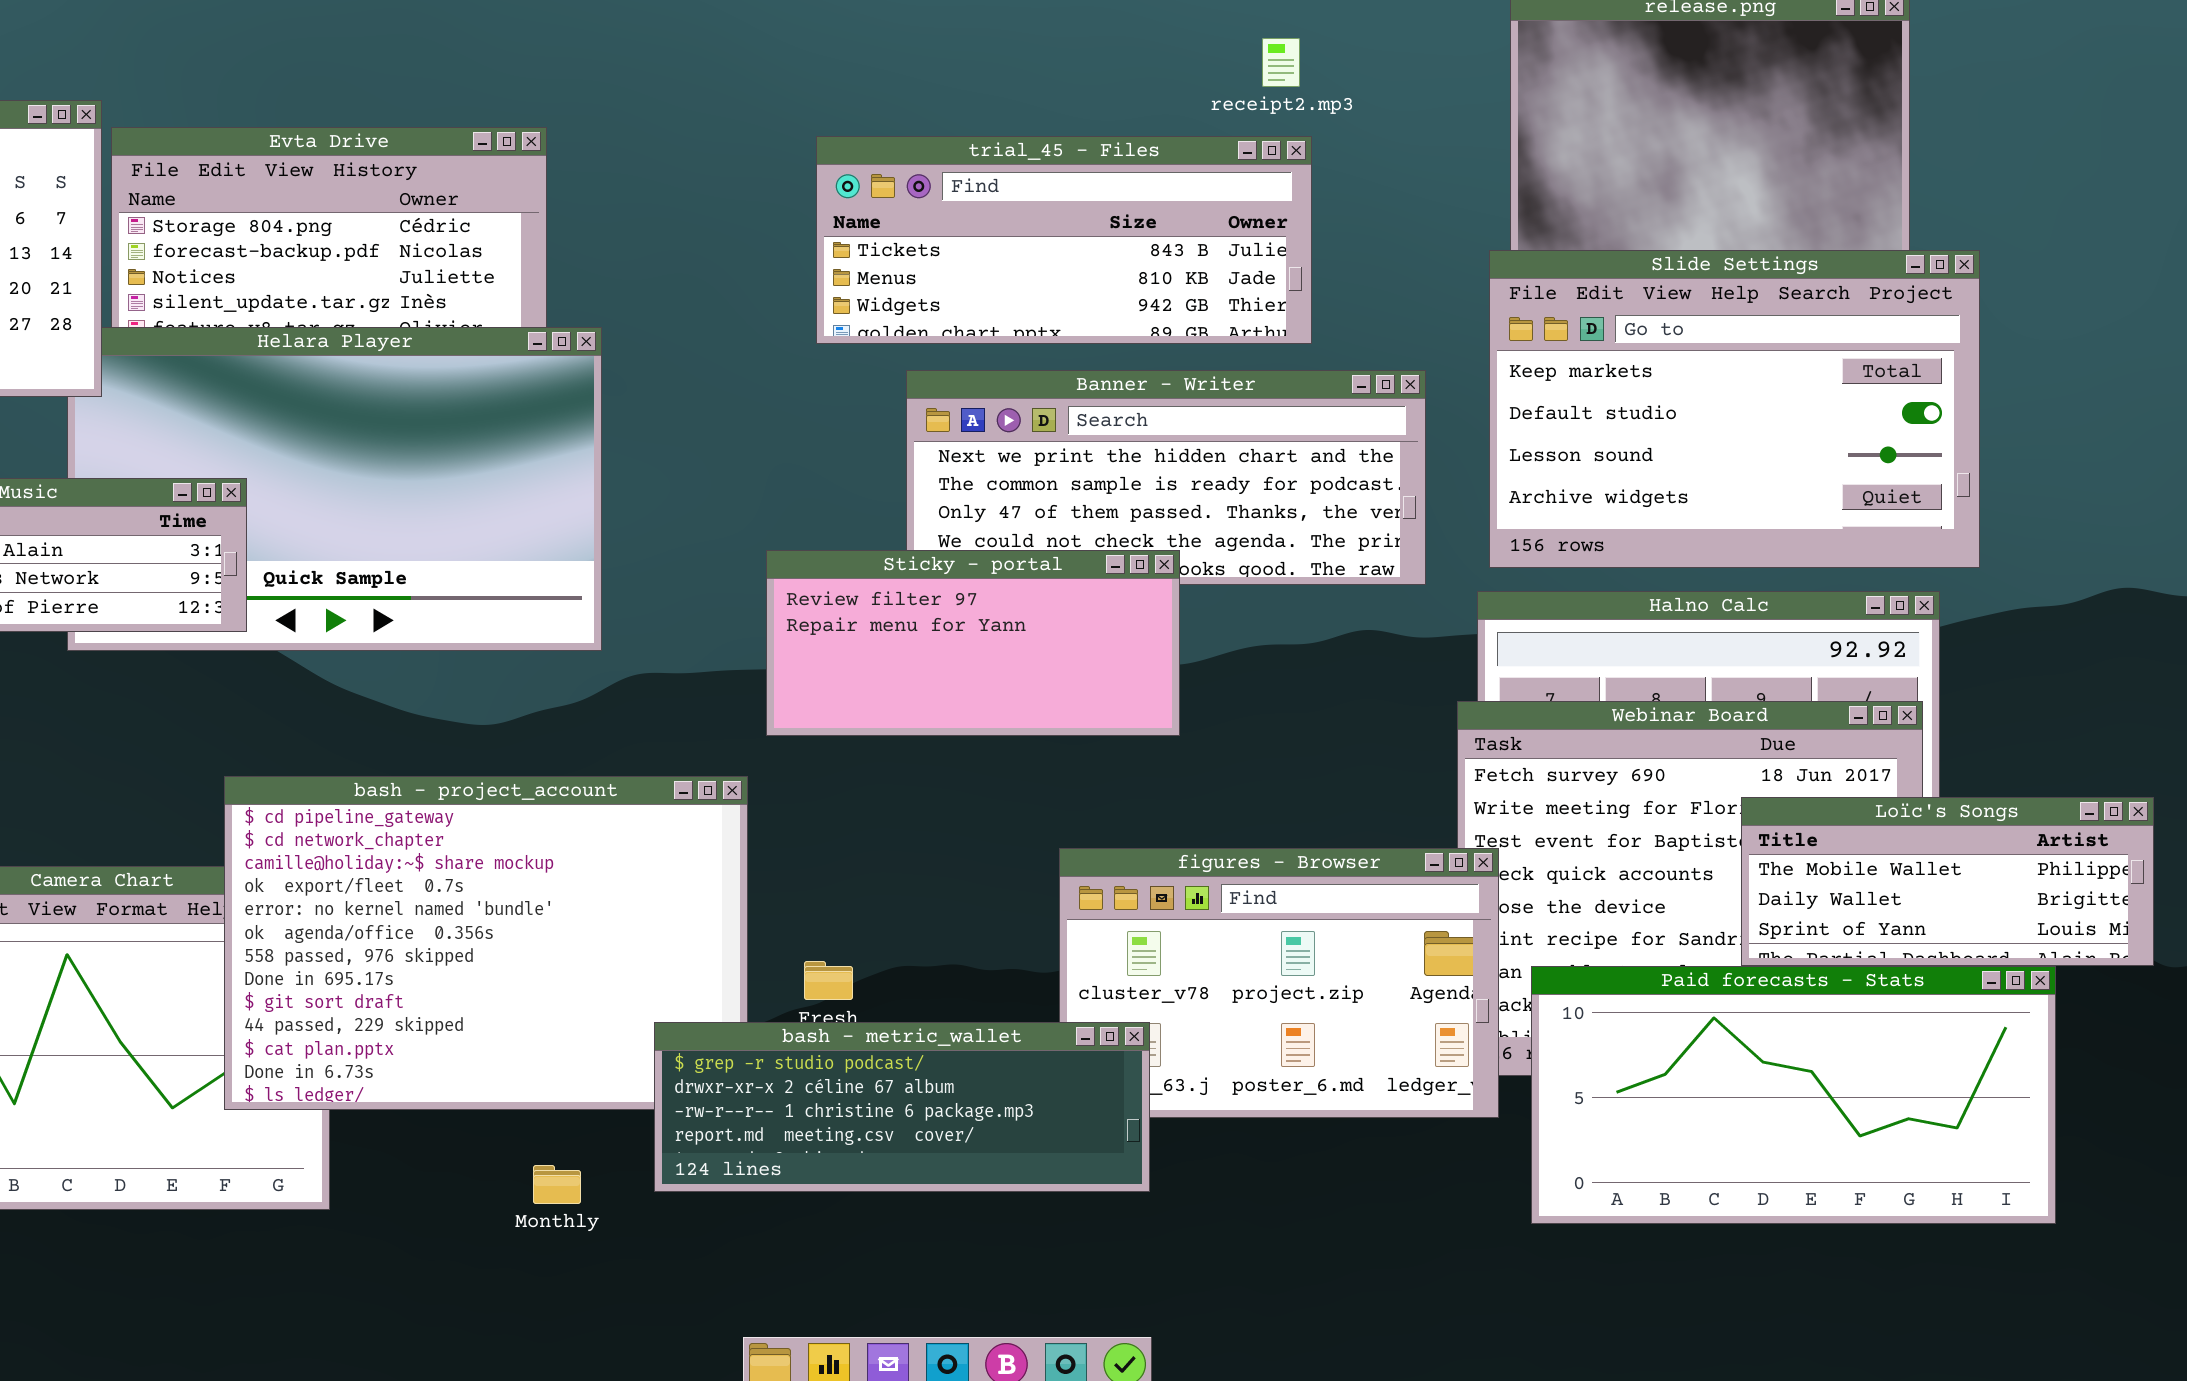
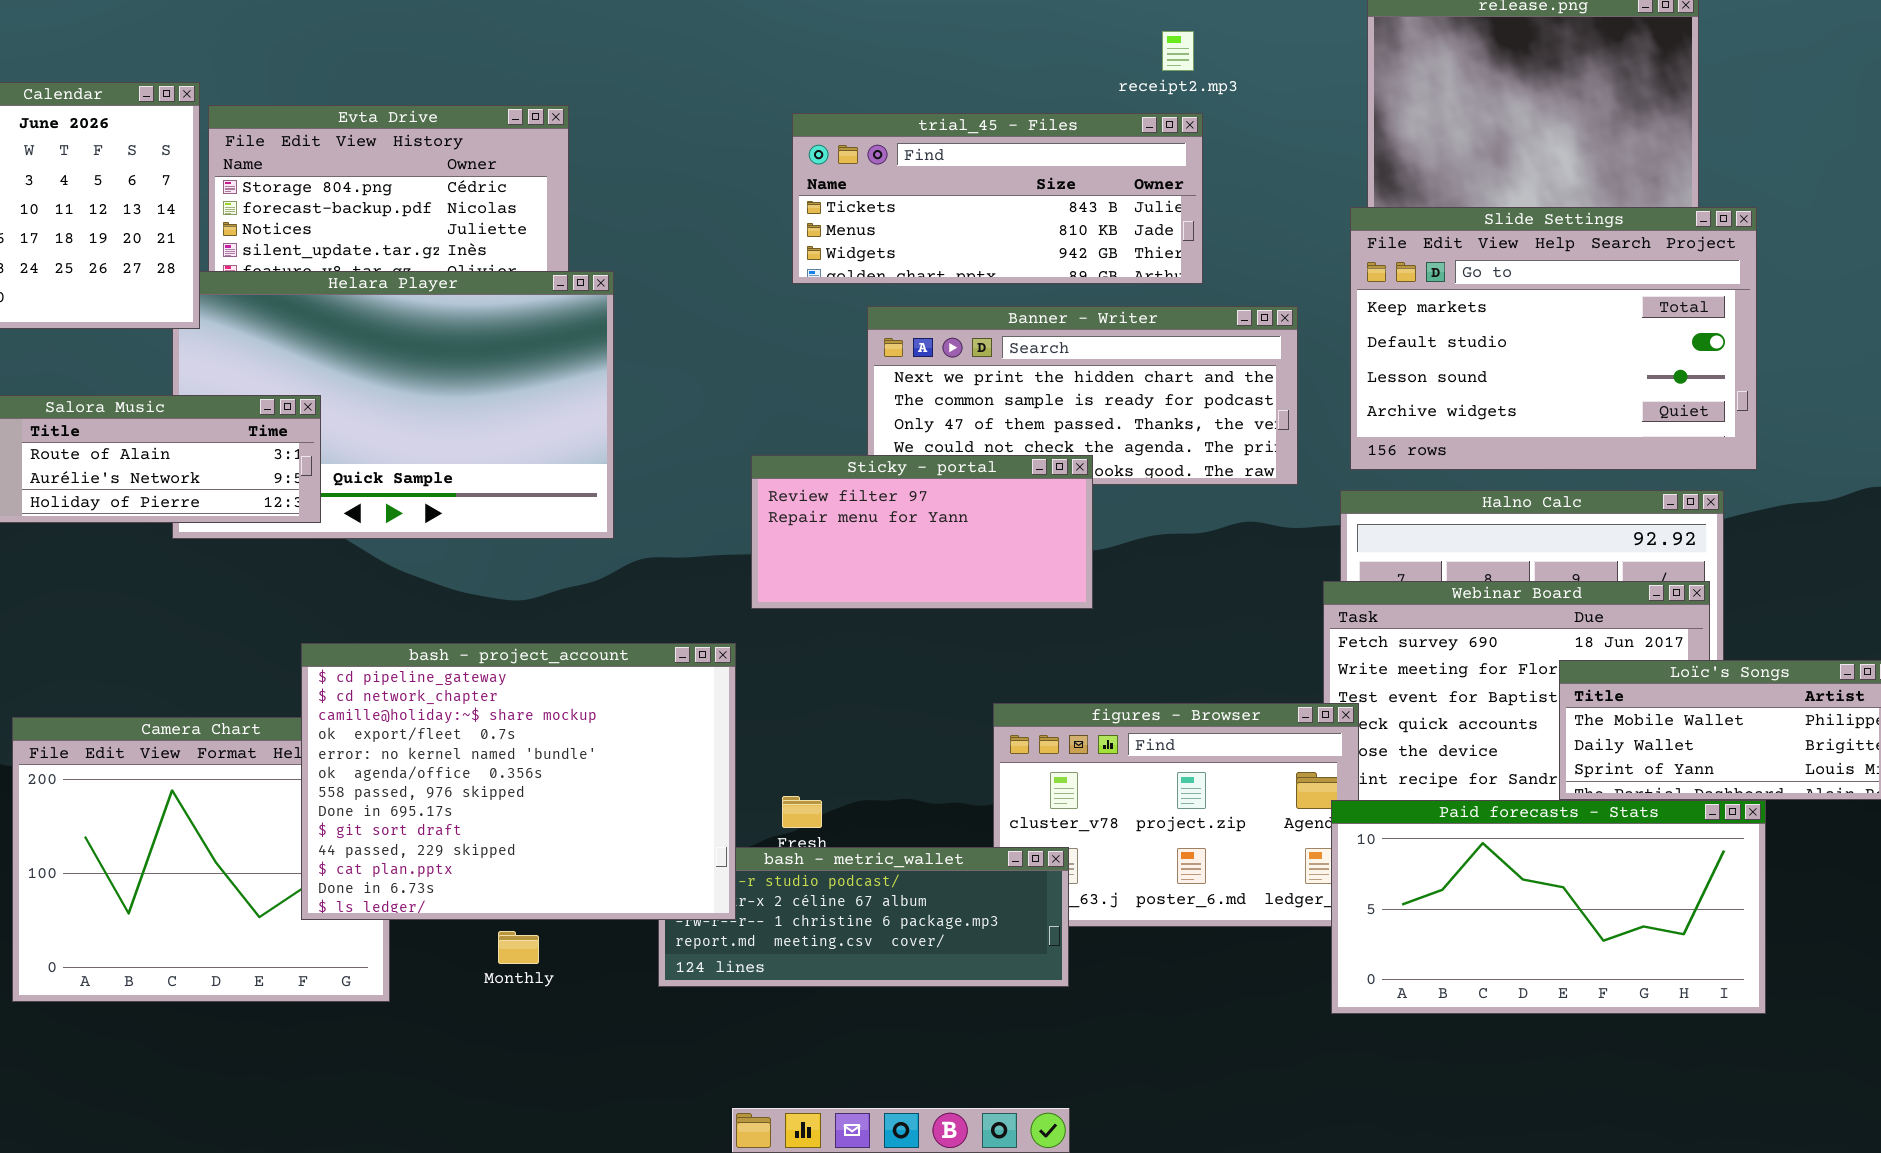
bash - project_account: [224,776,748,1110] -> [301,643,736,920], raised
Paid forecasts - Stats: [1531,966,2056,1224] -> [1331,800,1766,1014], moved
Monthly: [533,1165,581,1204] -> [498,931,539,964], moved

